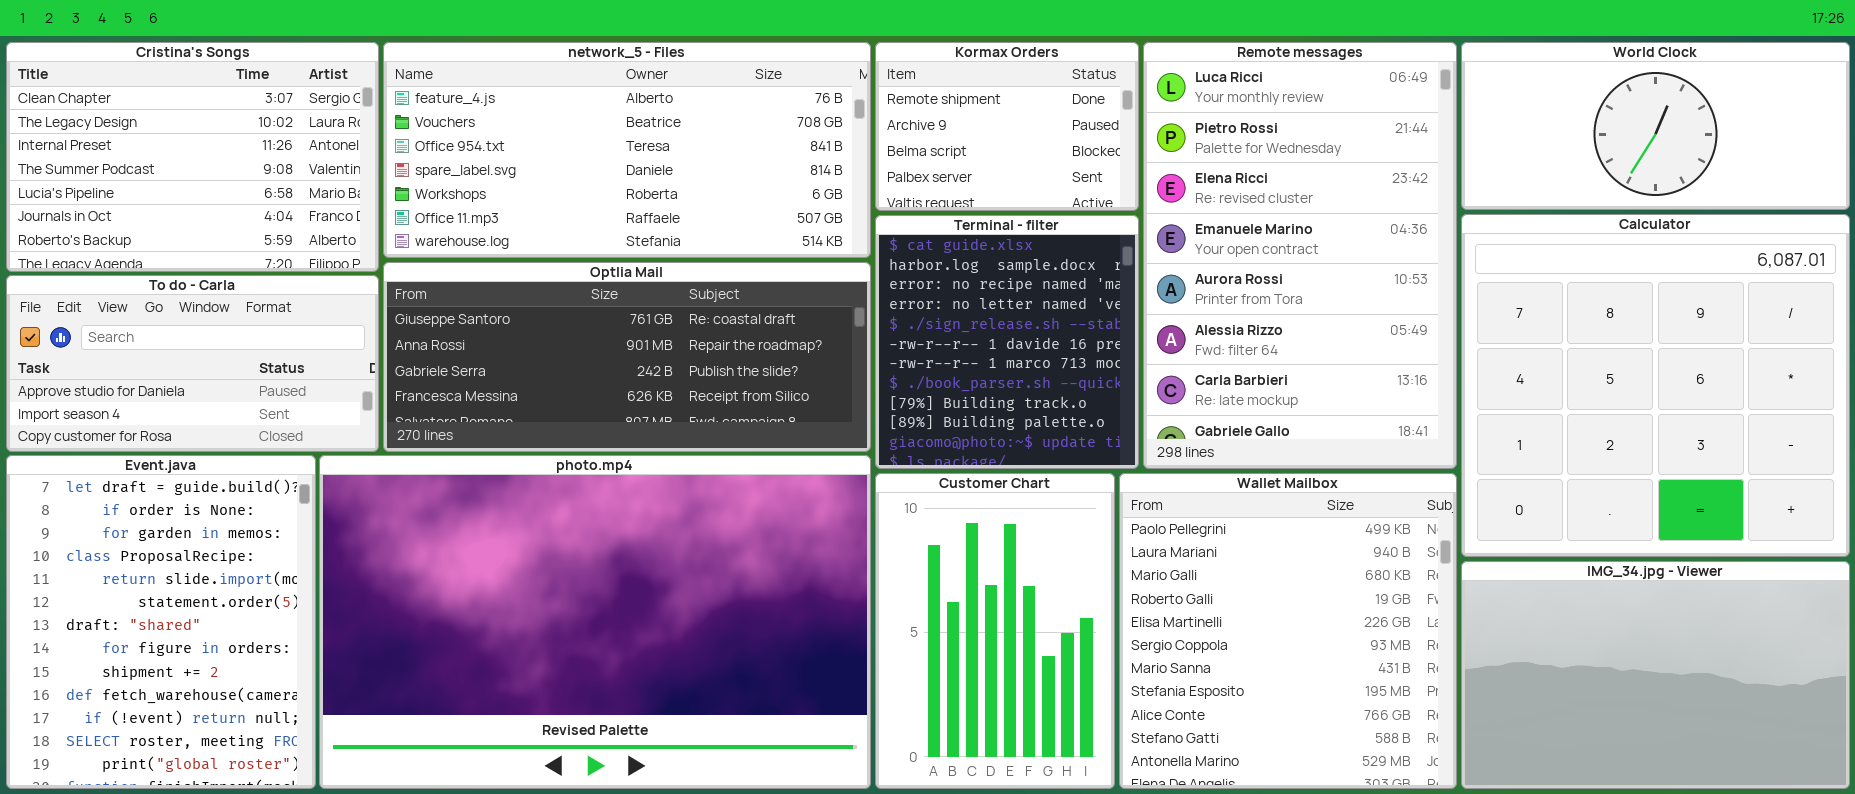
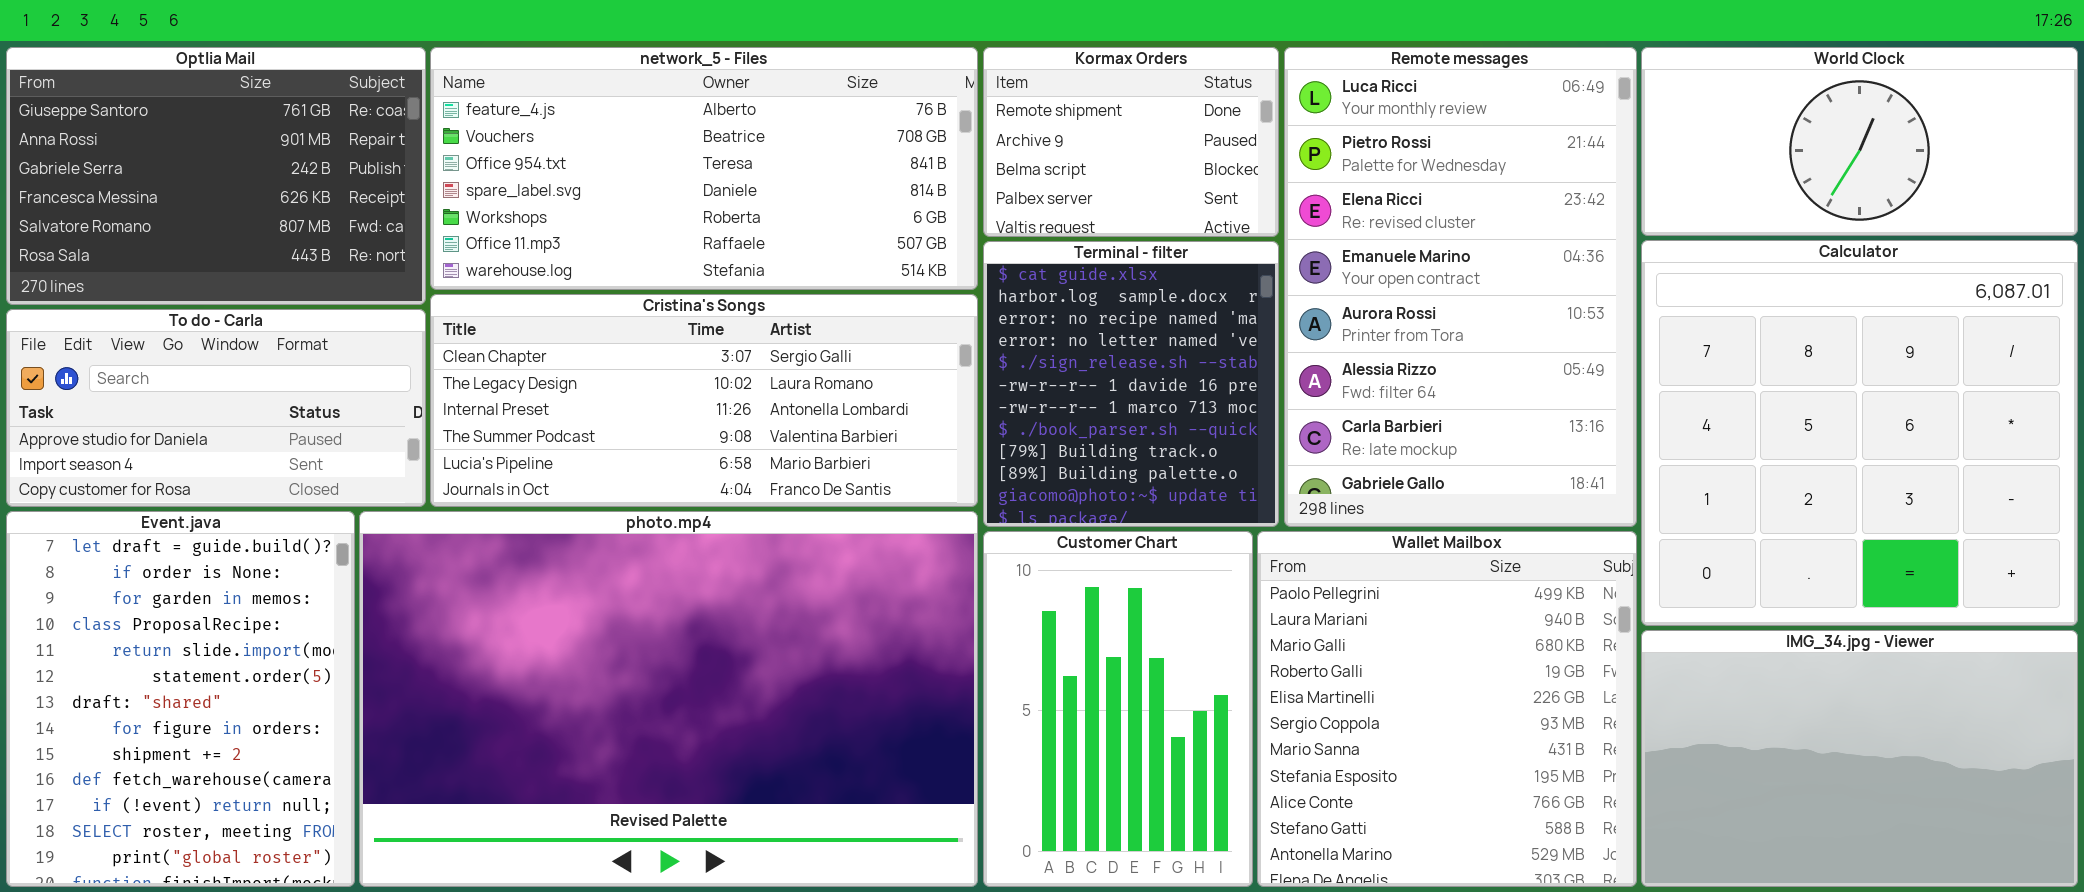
Cristina's Songs: [6,42,379,272] -> [430,294,978,507], moved, resized
Optlia Mail: [383,262,871,452] -> [6,47,426,305], moved, resized

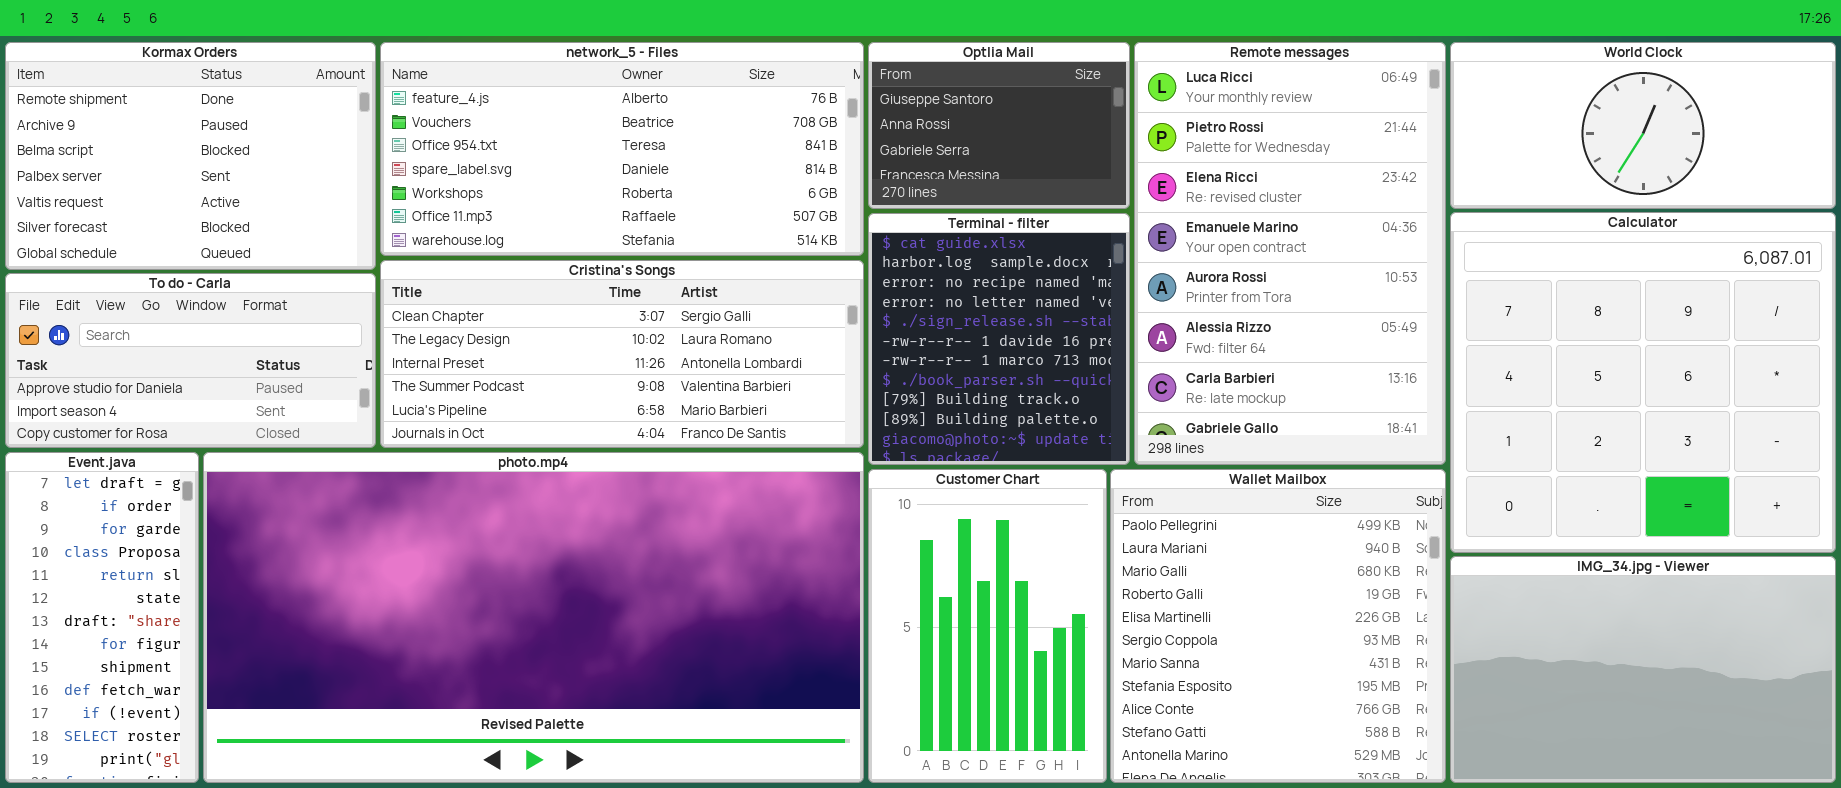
Optlia Mail: [6,47,426,305] -> [868,42,1130,209], moved, resized
Kormax Orders: [983,47,1279,237] -> [5,42,376,270], moved, resized
Event.java: [6,511,355,887] -> [5,452,199,783], resized
photo.mp4: [359,511,978,887] -> [203,452,864,783], resized

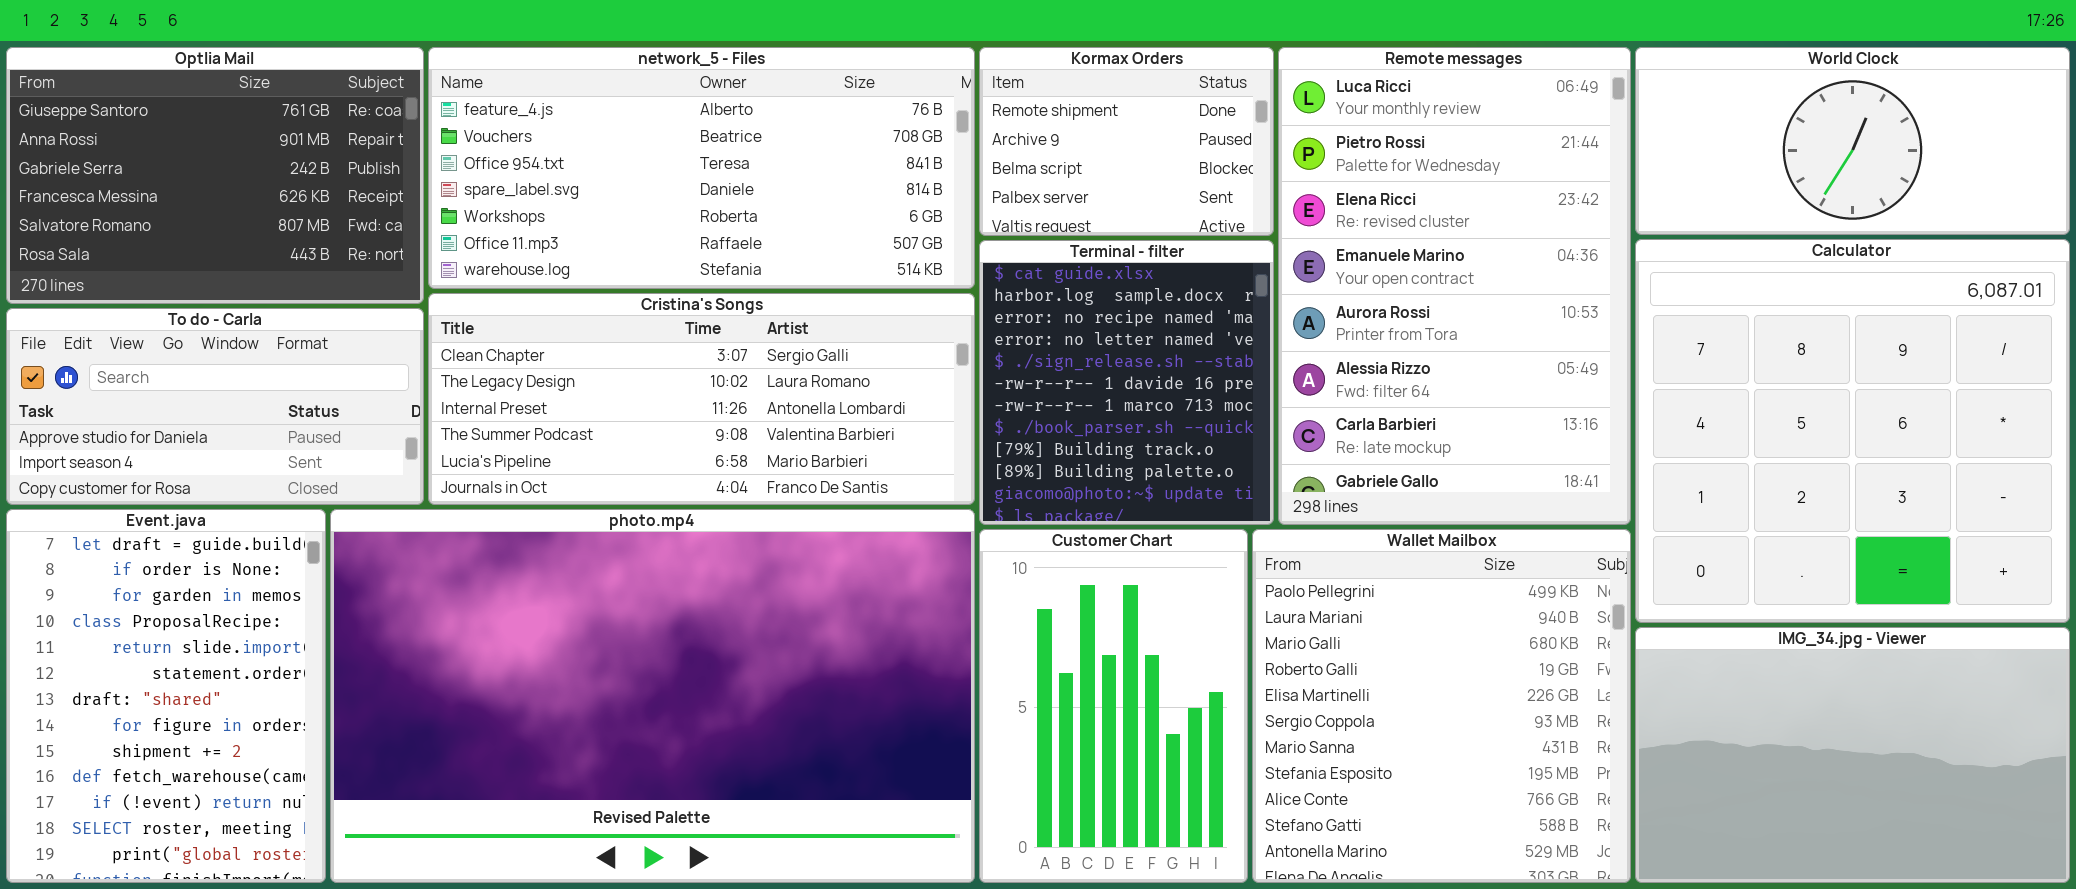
Kormax Orders: [5,42,376,270] -> [979,47,1274,236], moved, resized
Optlia Mail: [868,42,1130,209] -> [6,47,424,304], moved, resized
Event.java: [5,452,199,783] -> [6,509,326,883], resized
photo.mp4: [203,452,864,783] -> [330,509,975,883], resized

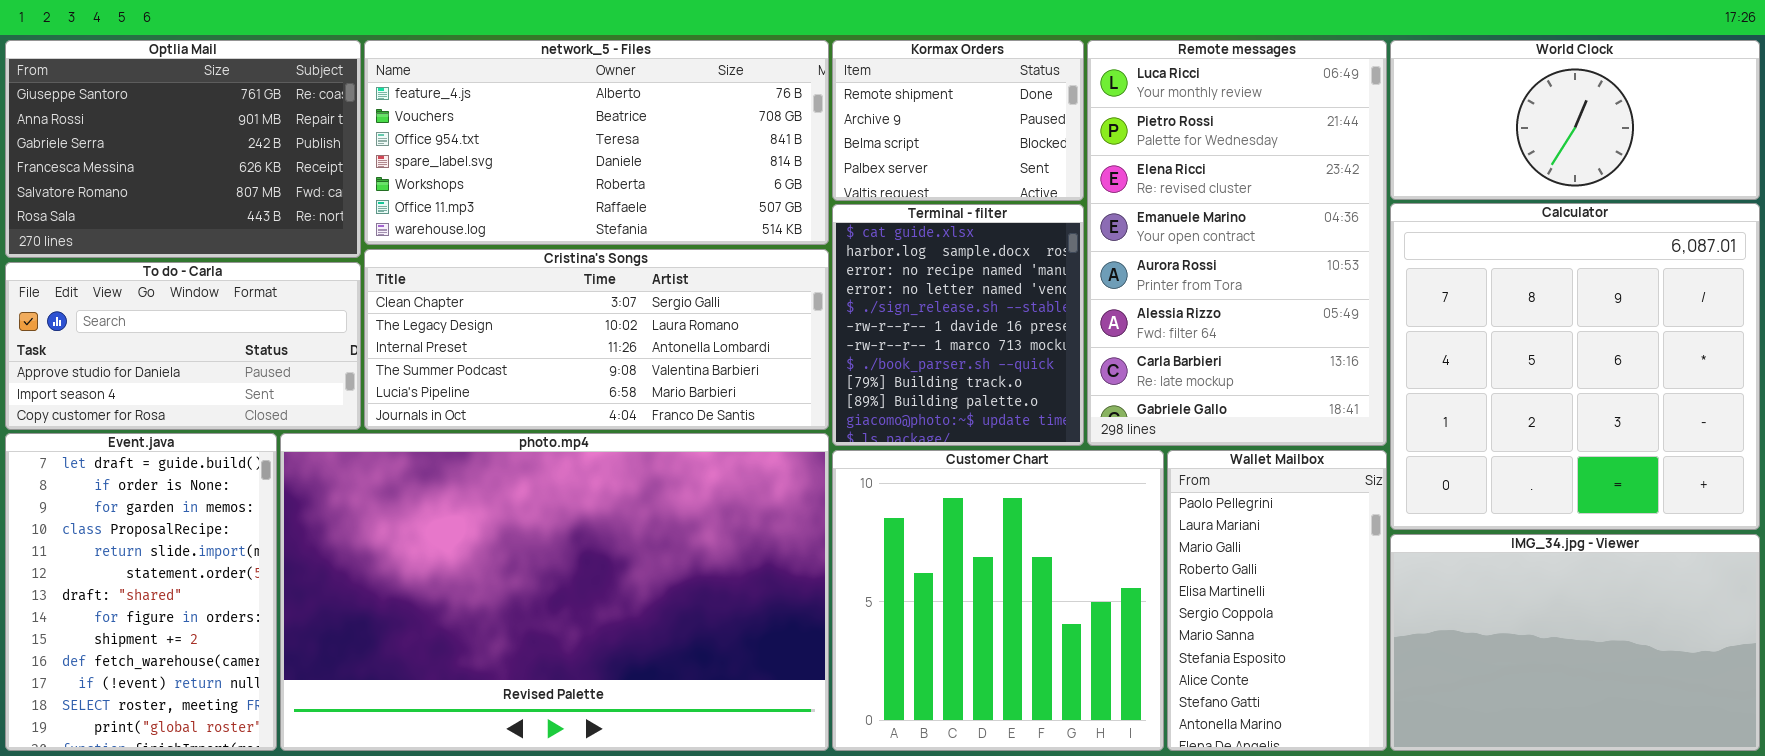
Customer Chart: [979,529,1248,883] -> [832,450,1164,751], resized
Wallet Mailbox: [1252,529,1631,883] -> [1167,450,1387,751], resized

